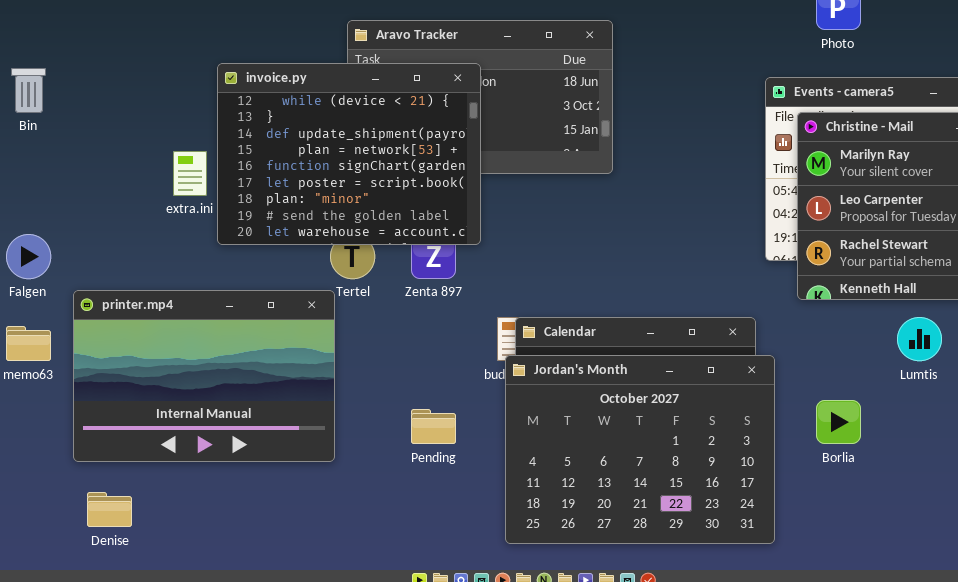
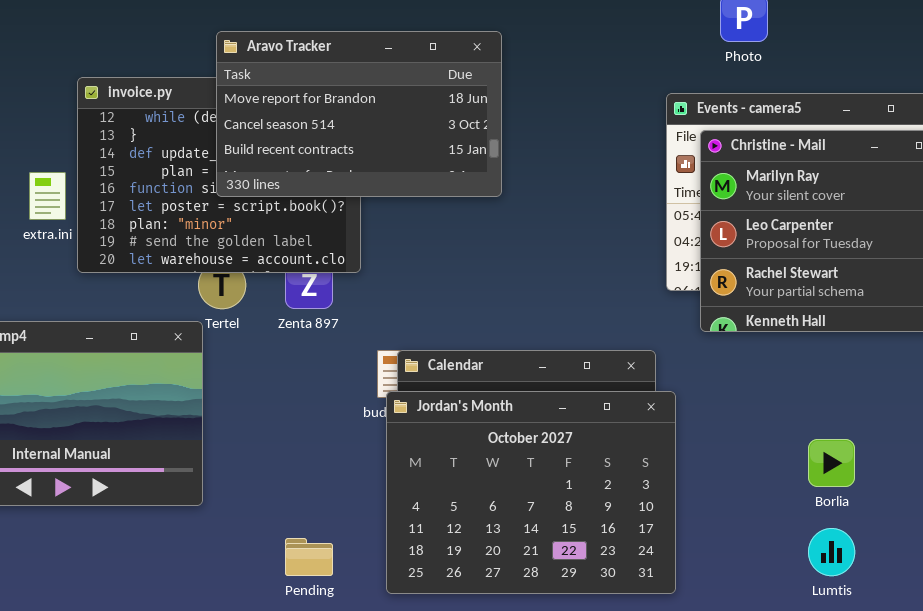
Aravo Tracker: [347,20,613,174] -> [216,31,502,197], raised
Lumtis: [897,317,942,361] -> [808,528,855,576], moved
Borlia: [816,400,861,444] -> [808,439,855,487], moved
Pending: [411,409,456,444] -> [285,538,333,576], moved

